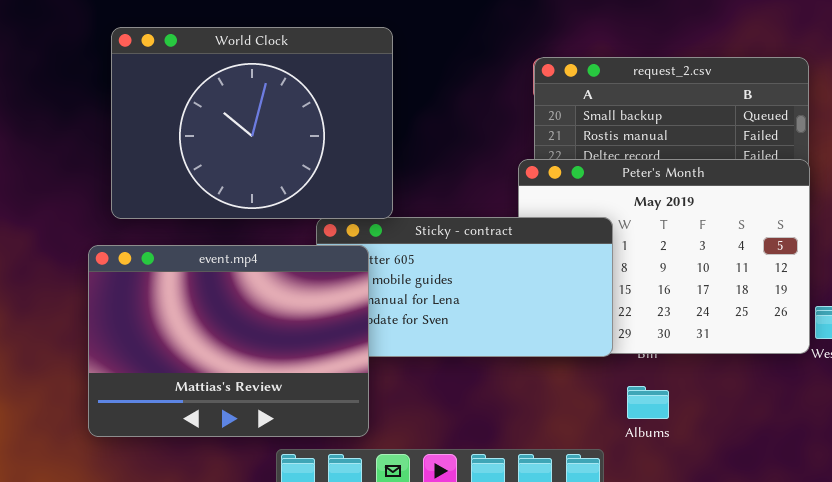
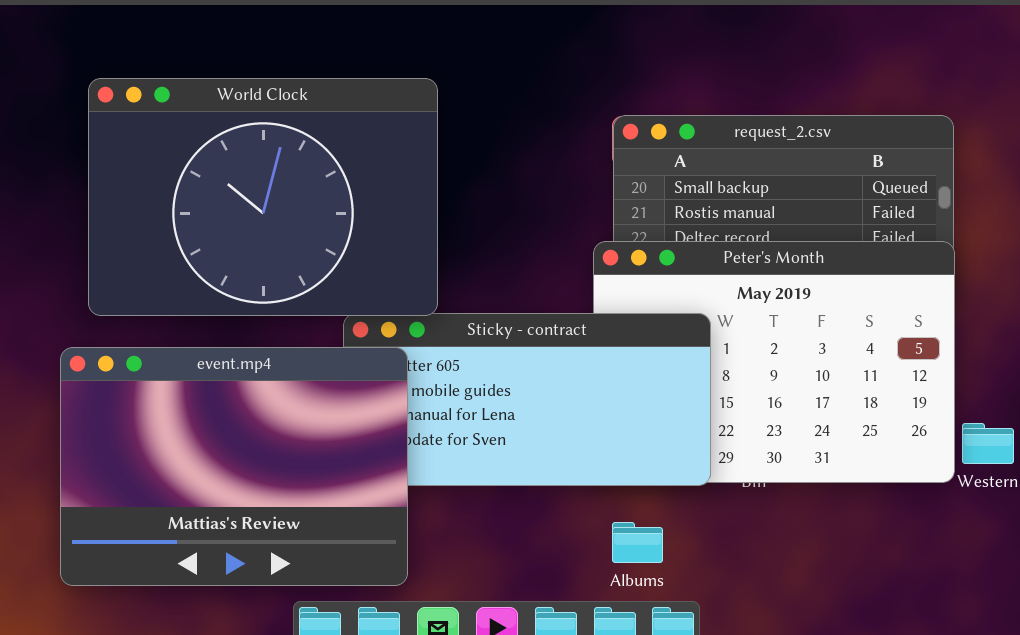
Albums: [627,386,669,419] -> [612,522,663,563], moved

